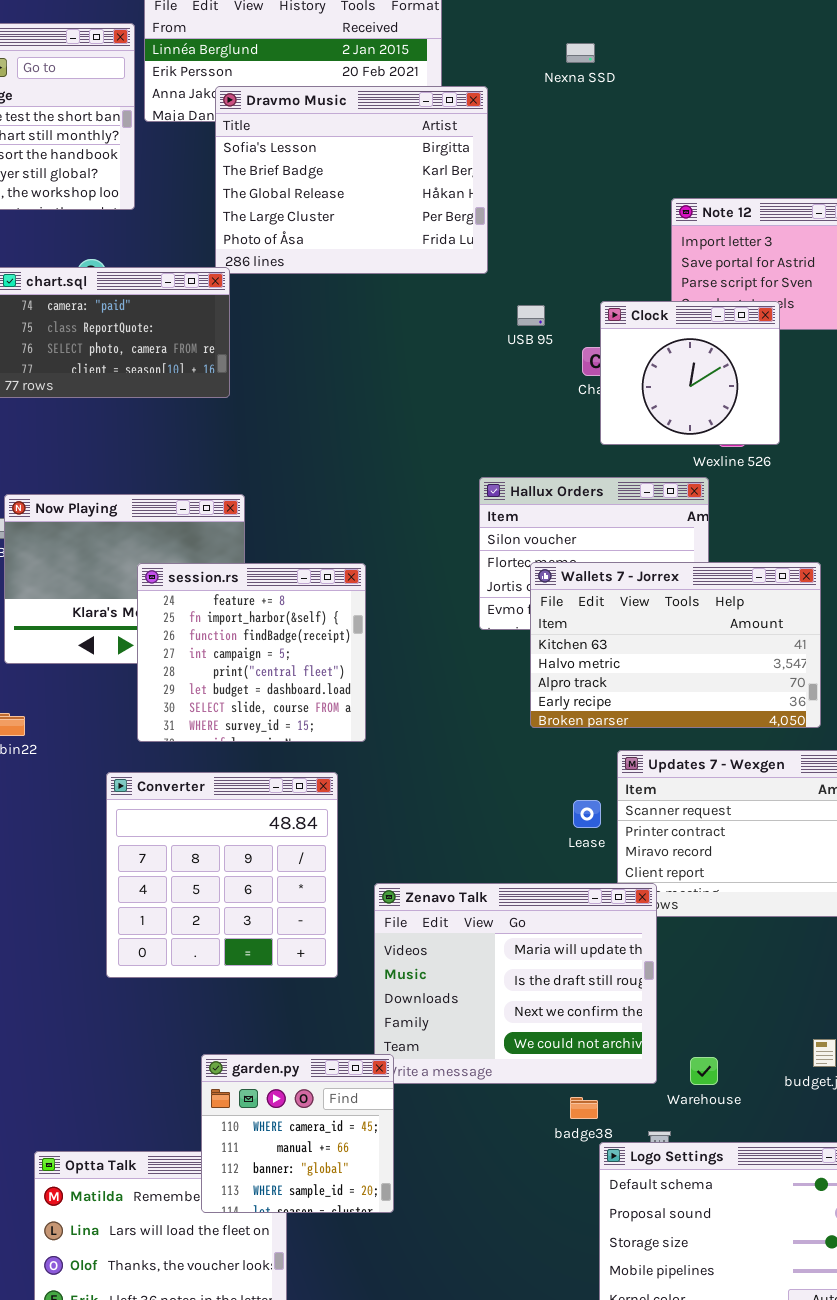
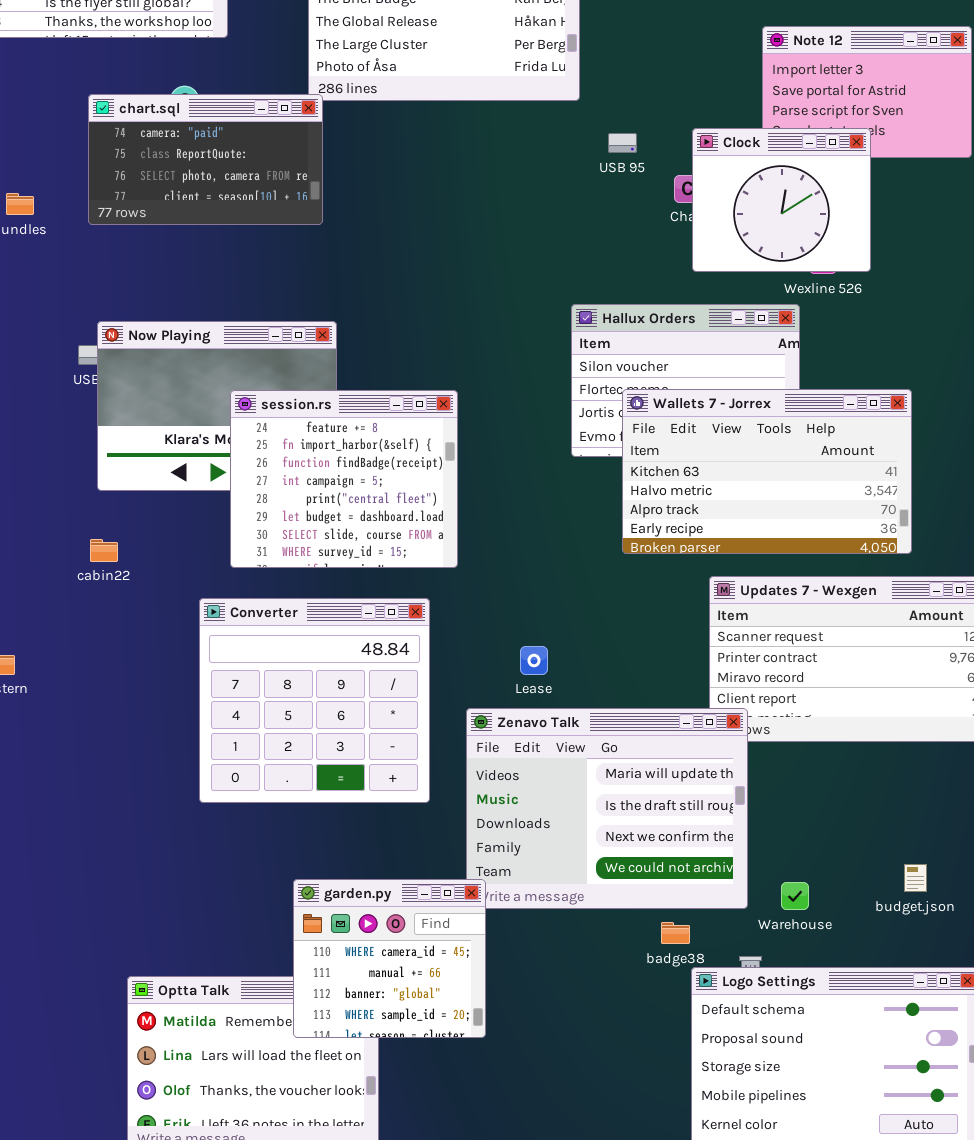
Lease: [573,800,601,828] -> [520,646,548,675], moved

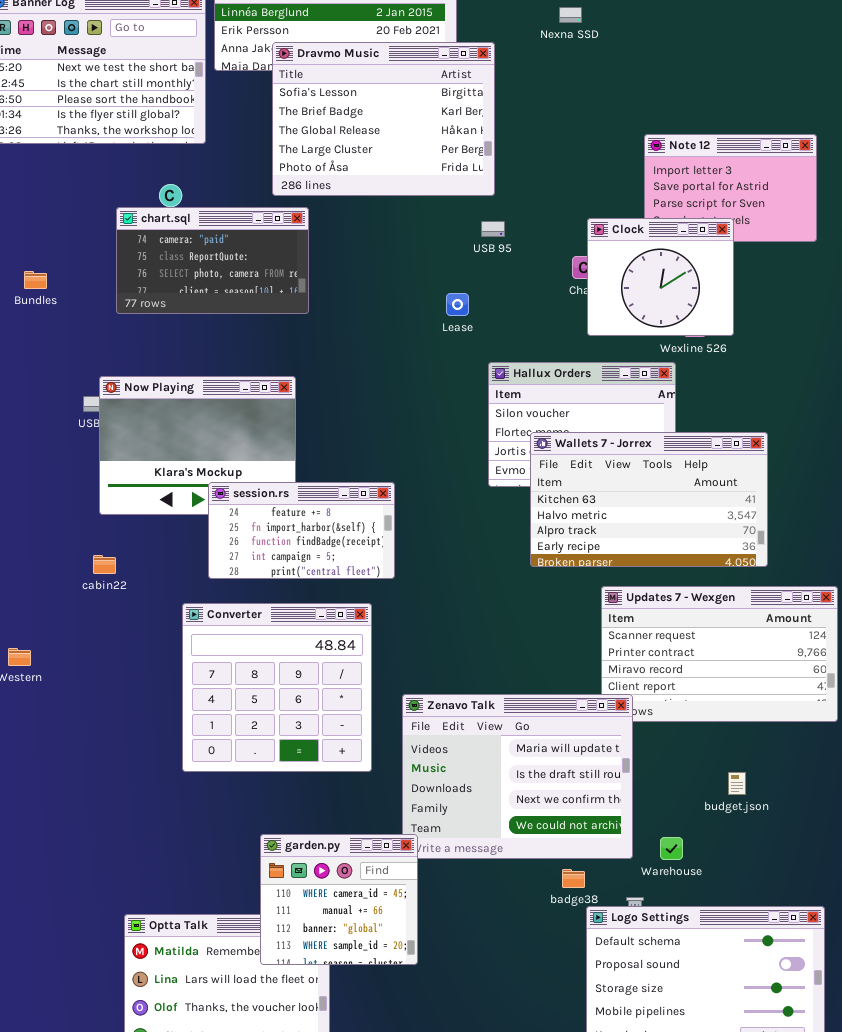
chart.sql: [88,94,323,225] -> [116,207,309,314], moved
USB 95: [608,133,637,153] -> [481,221,505,237], moved
session.rs: [230,390,458,568] -> [208,482,395,579], resized
Lease: [520,646,548,675] -> [446,293,469,316], moved
budget.json: [904,864,927,892] -> [728,772,746,795], moved

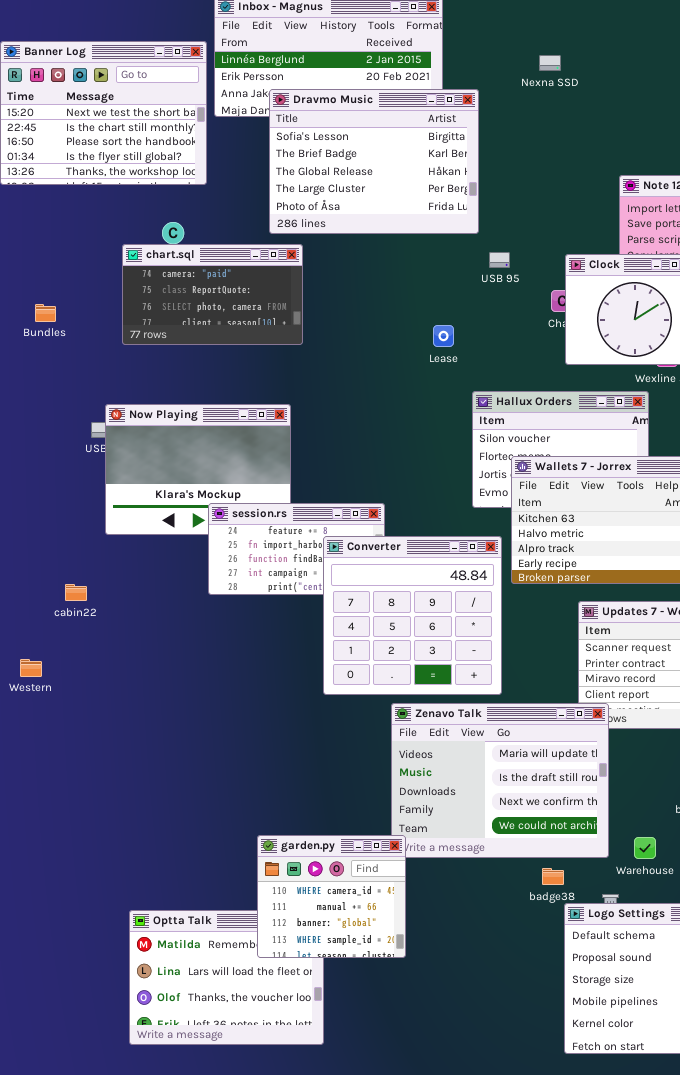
USB 95: [481,221,505,237] -> [489,252,510,268], moved
cabin22: [93,555,116,574] -> [65,584,87,601], moved
Converter: [182,603,372,772] -> [323,536,502,695], moved

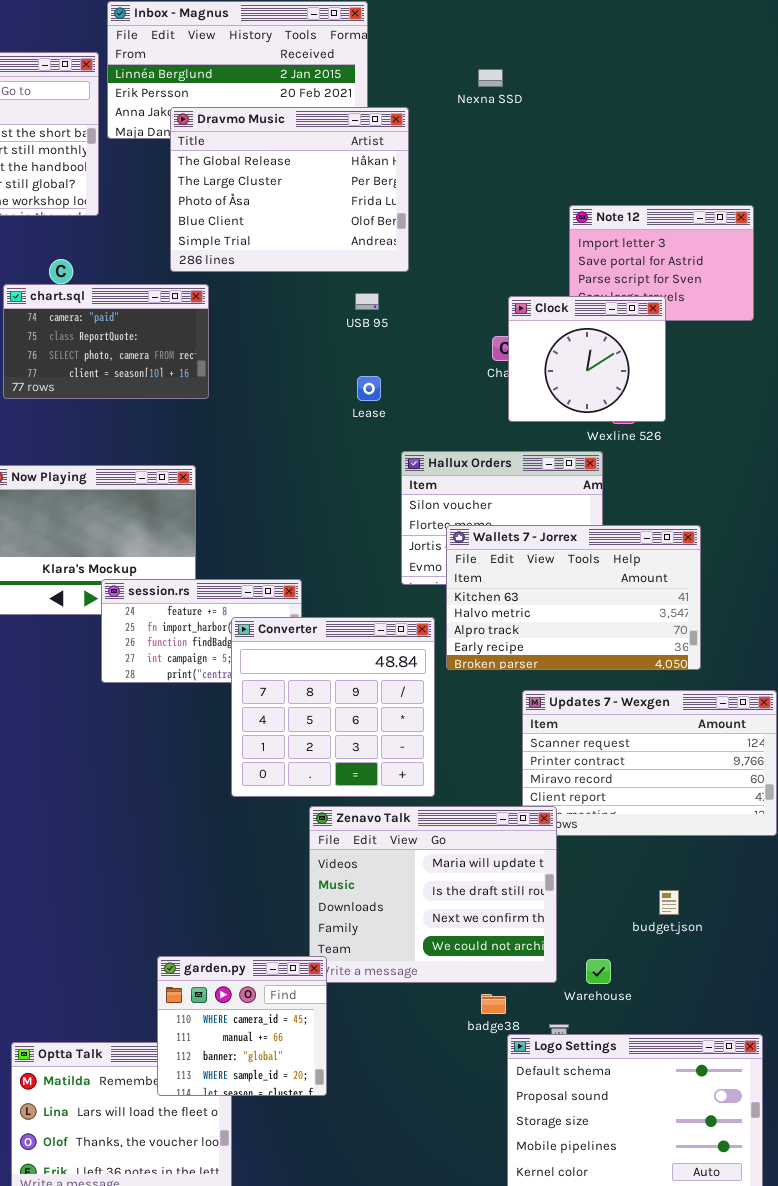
Dravmo Music: [269,89,479,234] -> [170,107,409,272], scrolled down 2 rows
USB 95: [489,252,510,268] -> [355,293,379,310], moved

